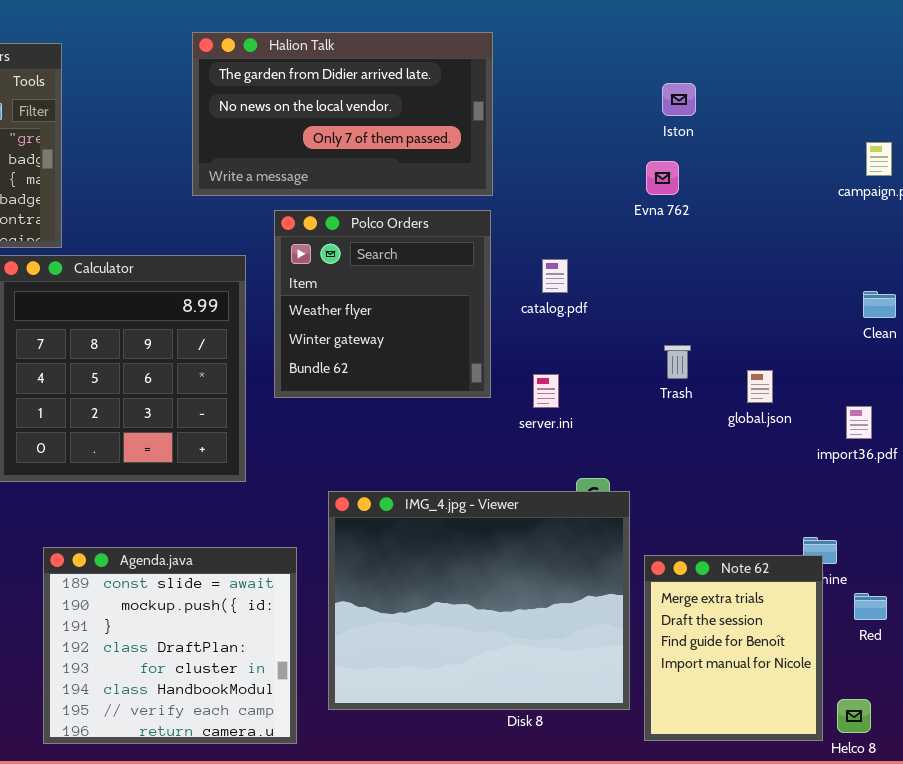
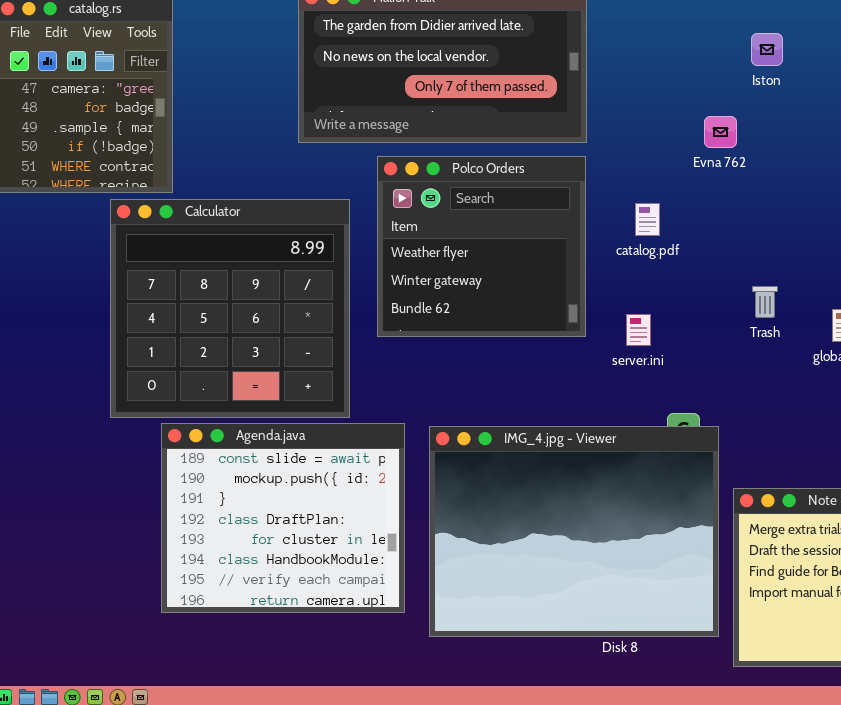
Evna 762: [646,161,679,195] -> [704,116,737,148], moved
Agenda.java: [43,547,297,744] -> [161,423,405,613], moved

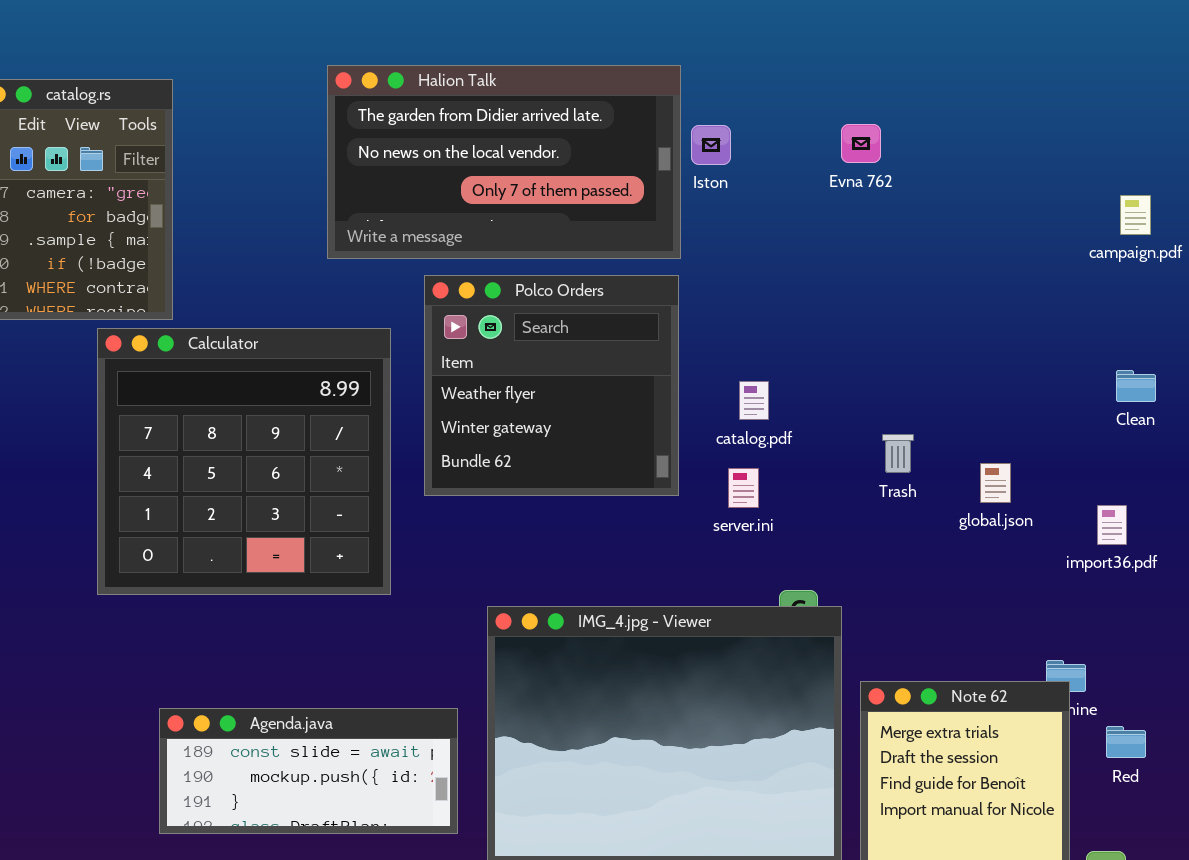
Iston: [751,33,783,66] -> [691,125,731,165], moved
Evna 762: [704,116,737,148] -> [841,124,881,163], moved
catalog.pdf: [635,203,660,236] -> [739,381,769,420], moved
Agenda.java: [161,423,405,613] -> [159,708,458,834], resized

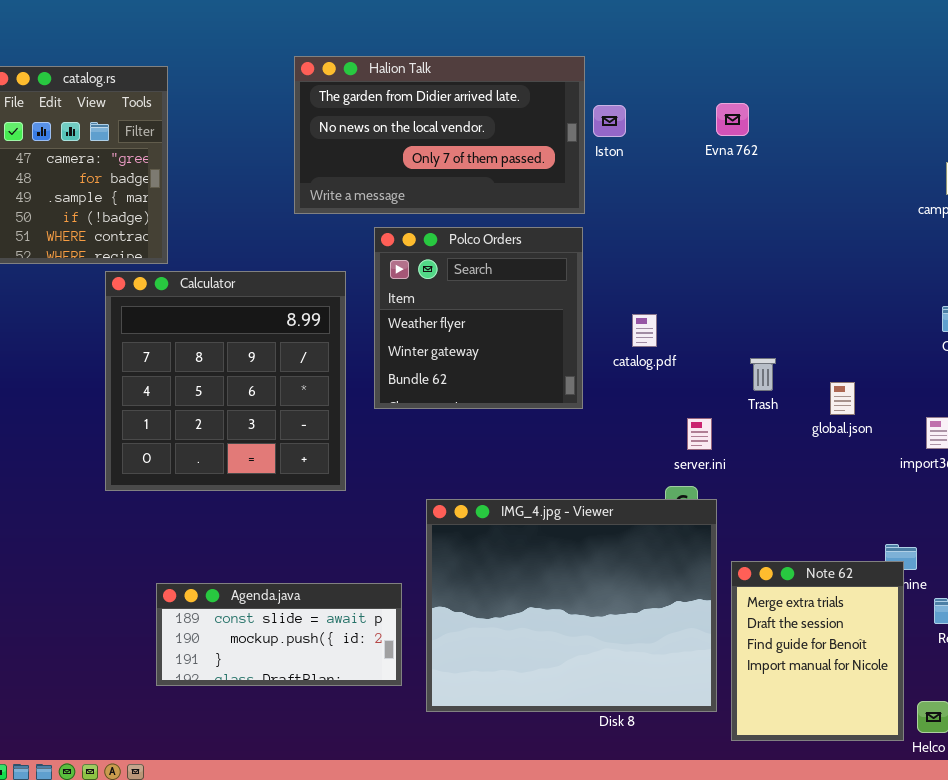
server.ini: [728,468,759,508] -> [687,418,712,450], moved

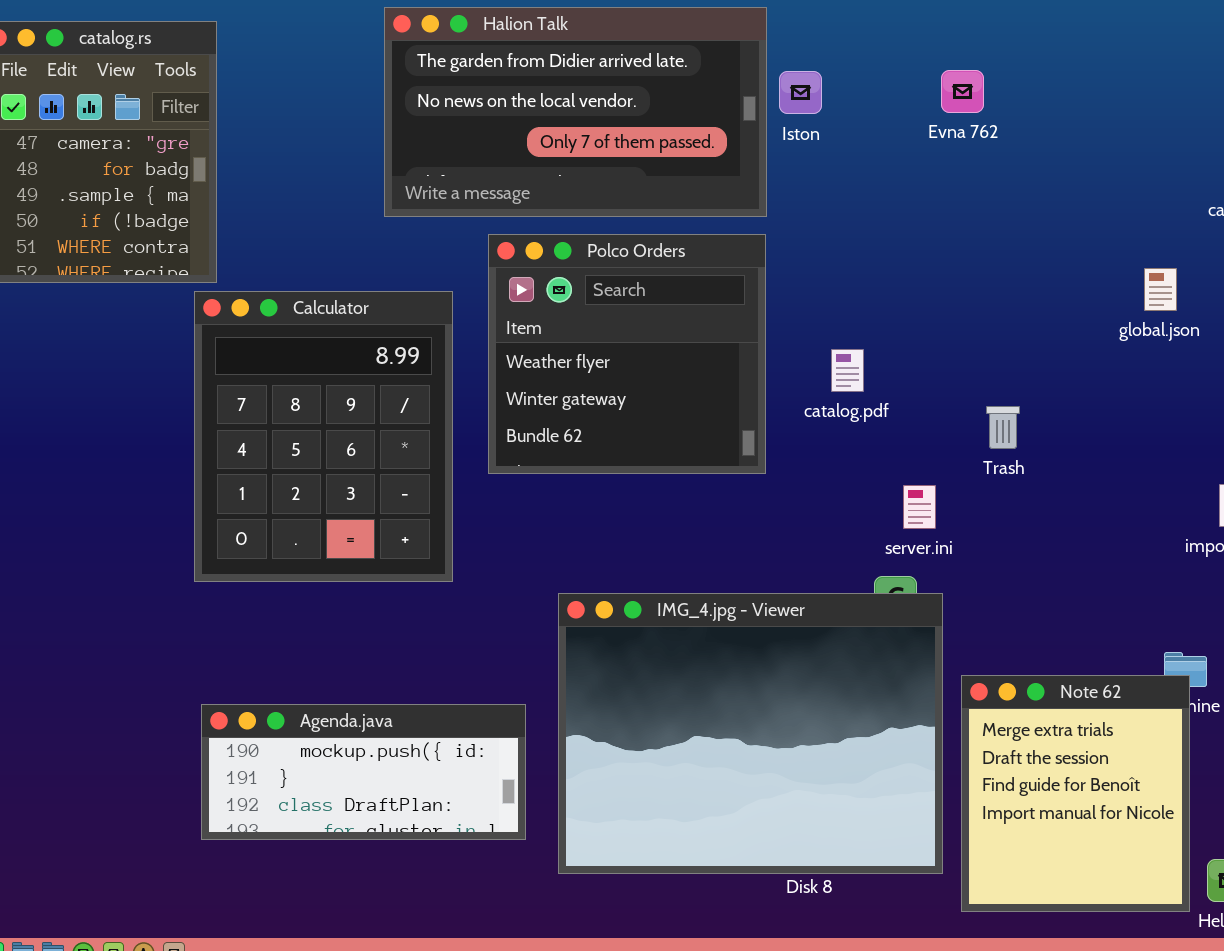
Calculator: [105,271,346,491] -> [194,291,453,582], resized
global.json: [830,382,855,415] -> [1144,268,1177,311], moved
Agenda.java: [156,583,402,686] -> [201,704,526,840], scrolled down 1 row

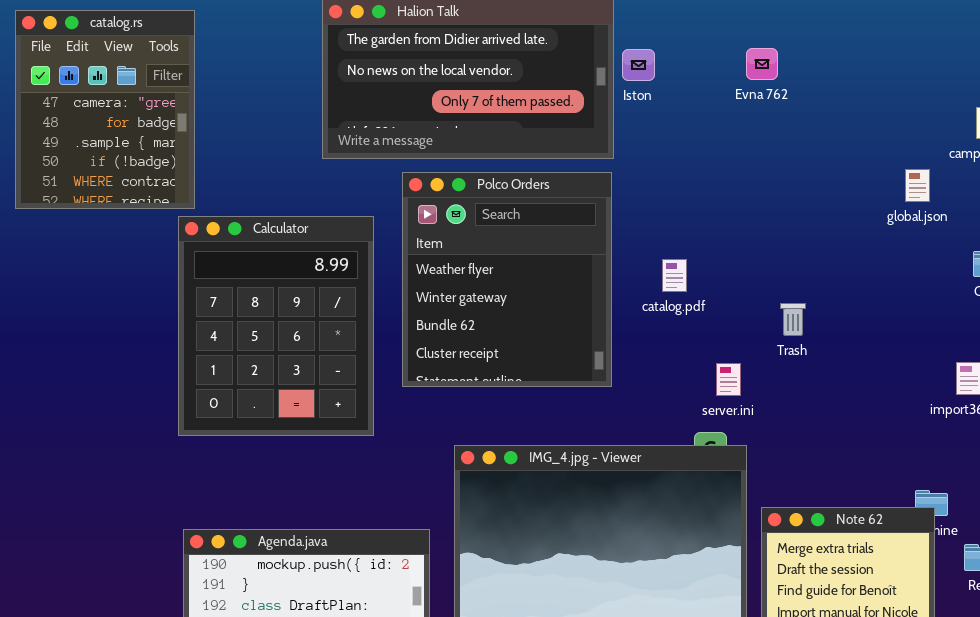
Polco Orders: [488,234,766,474] -> [402,172,612,387], resized
global.json: [1144,268,1177,311] -> [905,169,930,202], moved

